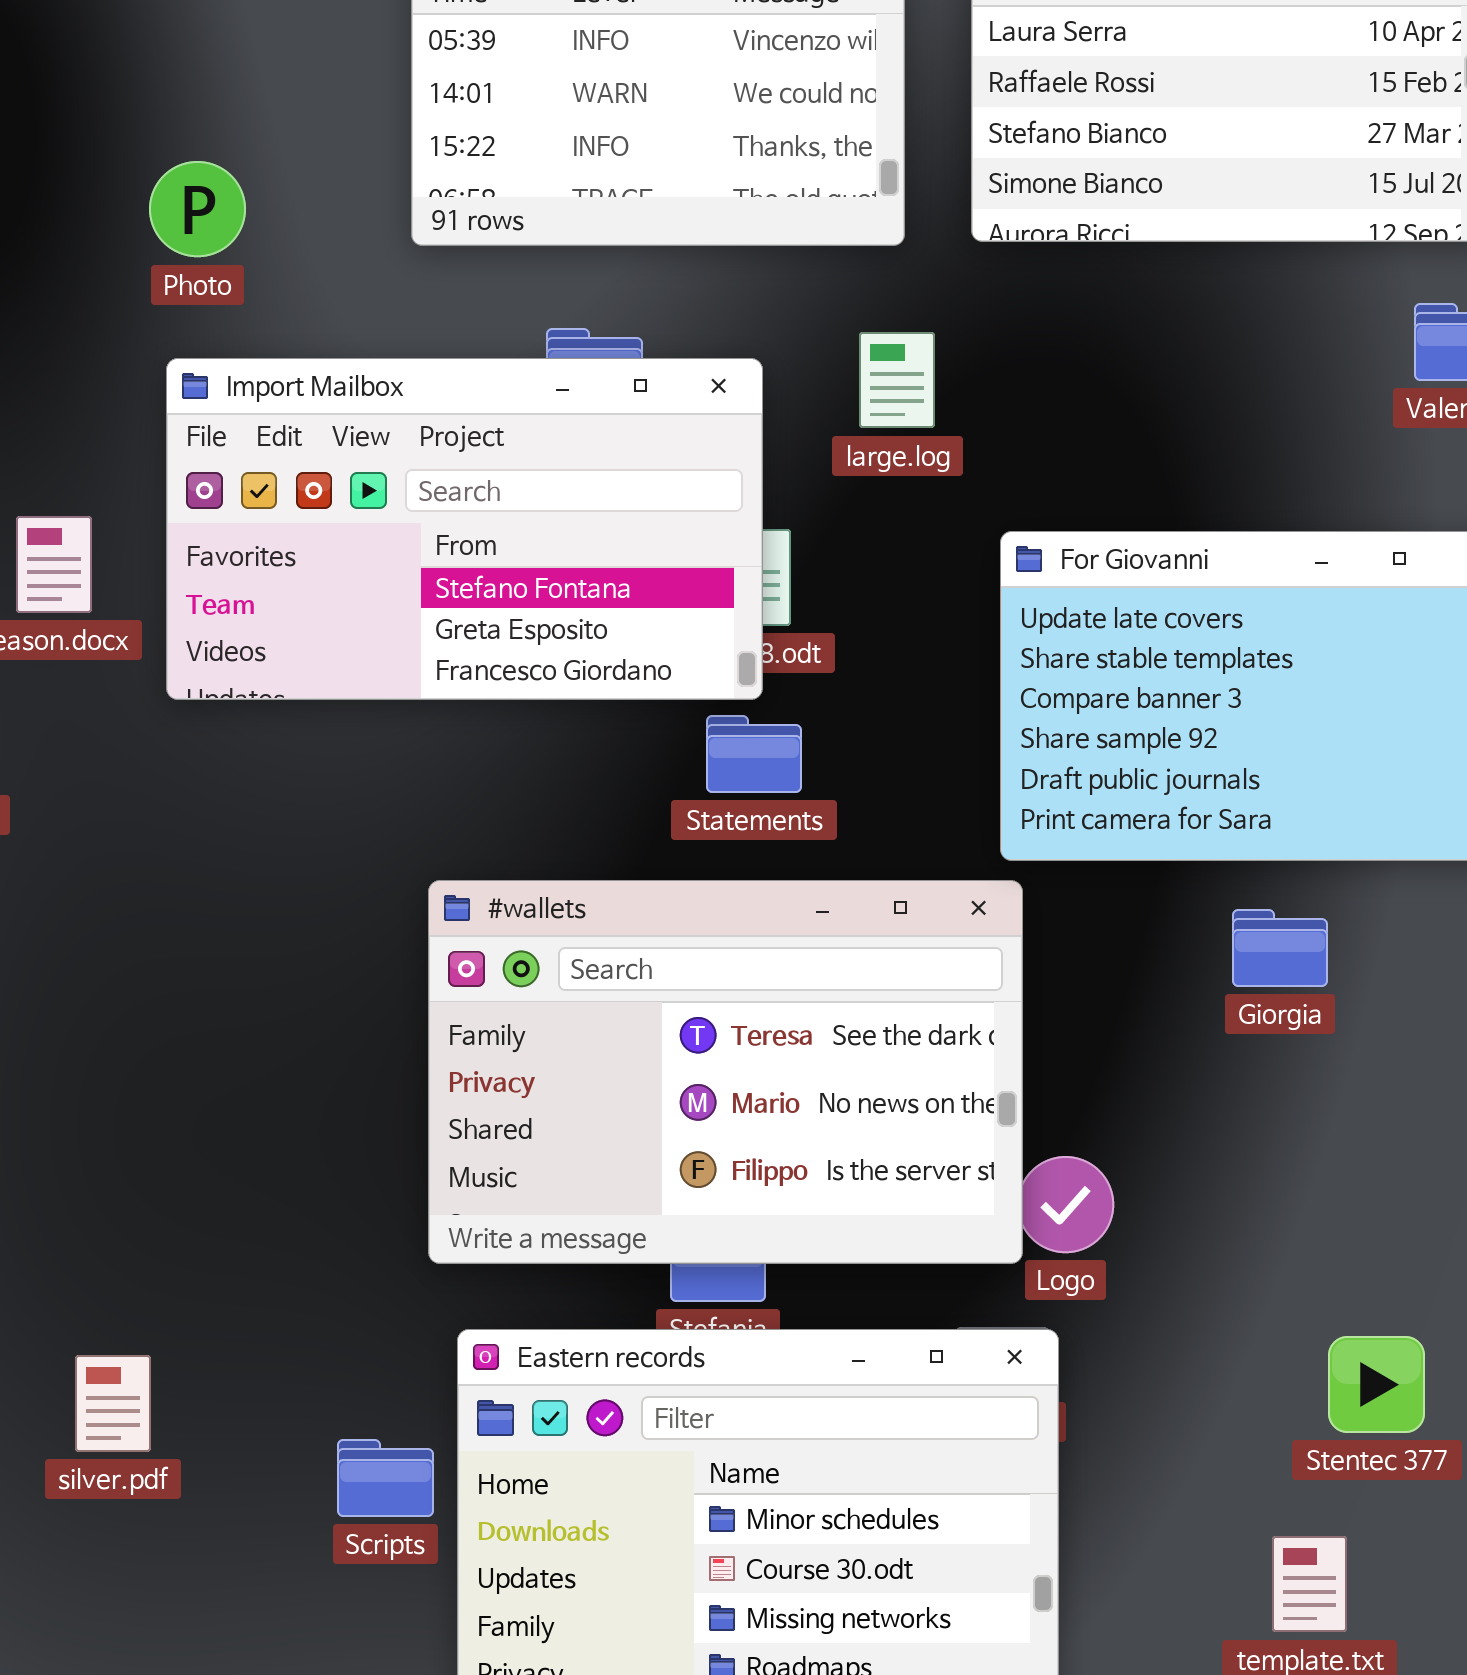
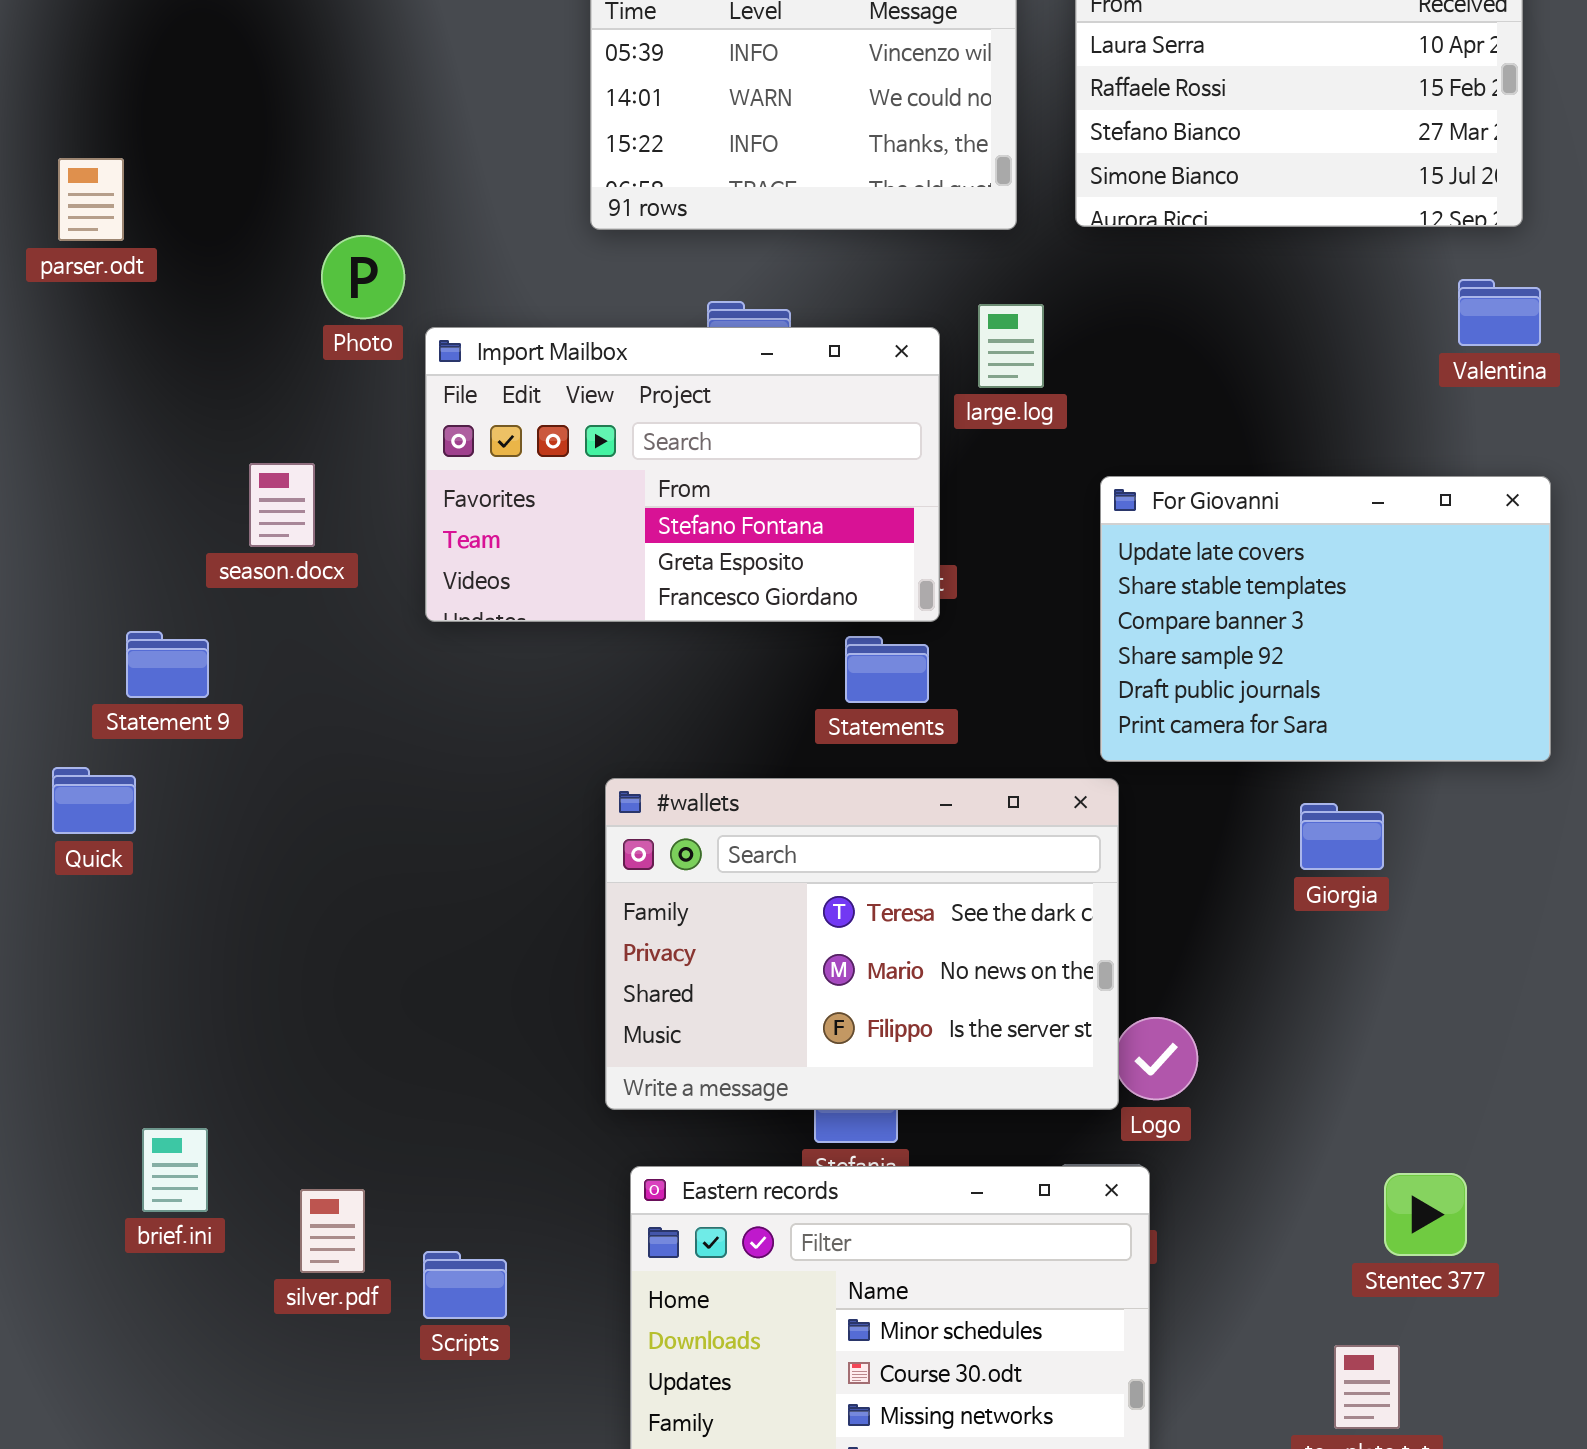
Photo: [149,161,246,257] -> [321,235,405,319], moved
Import Mailbox: [166,358,763,700] -> [425,327,940,622], moved
Scripts: [337,1439,434,1517] -> [423,1251,507,1319], moved

